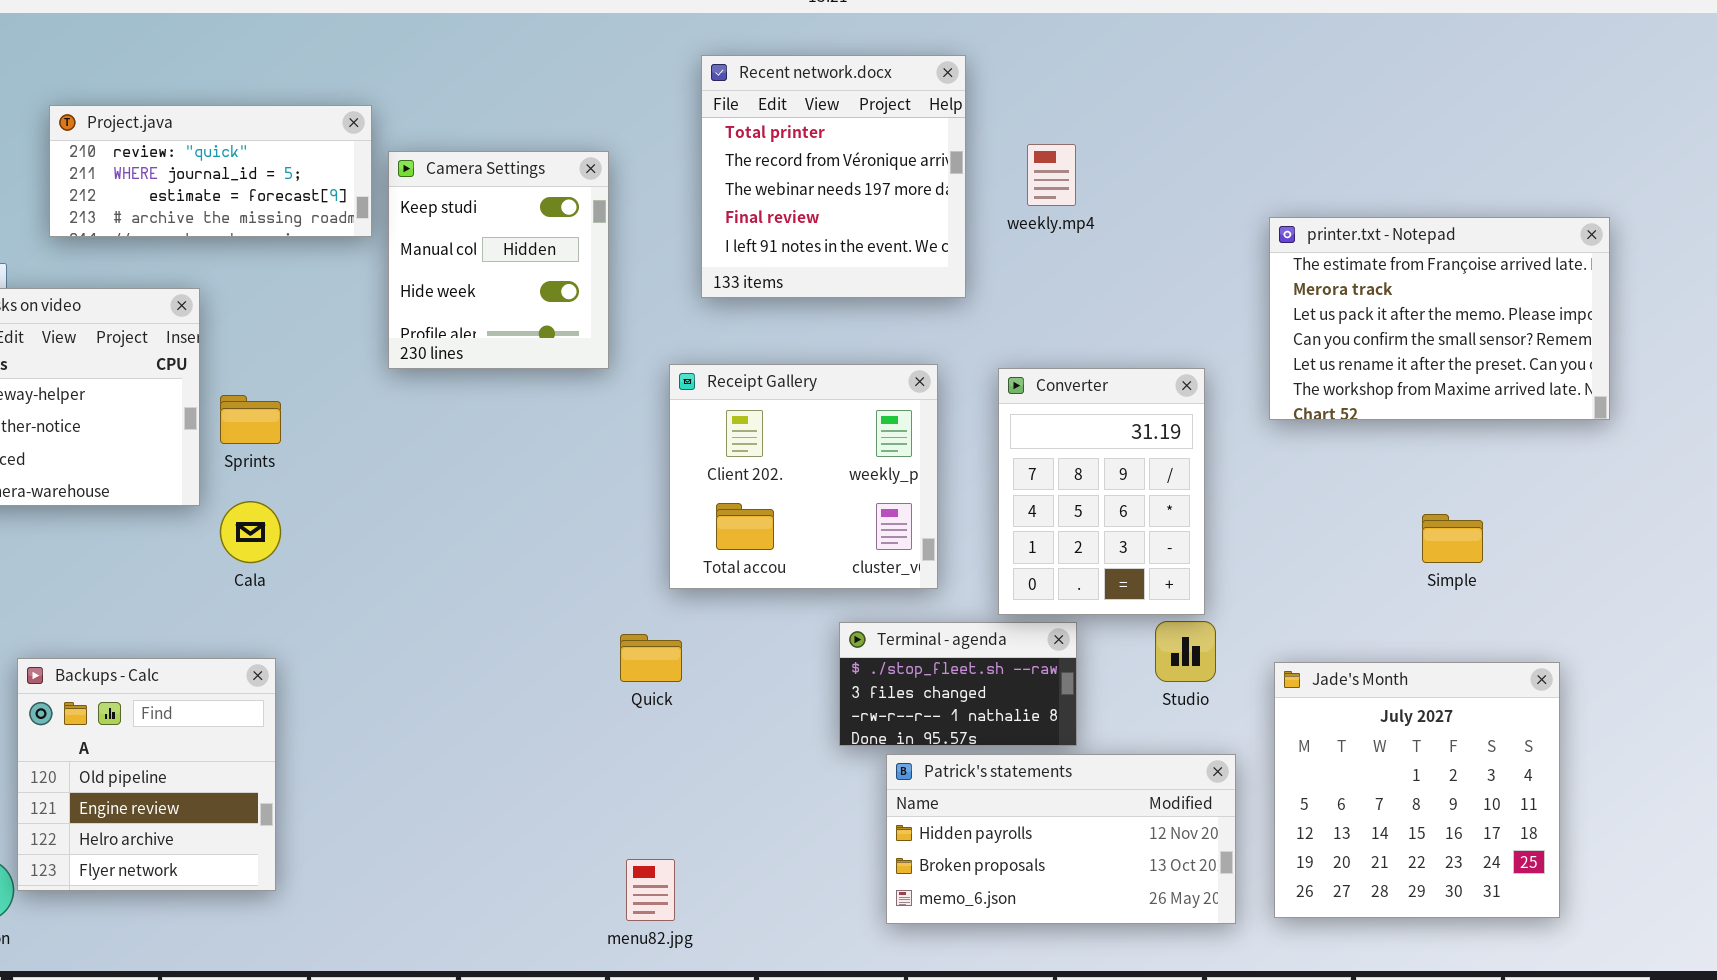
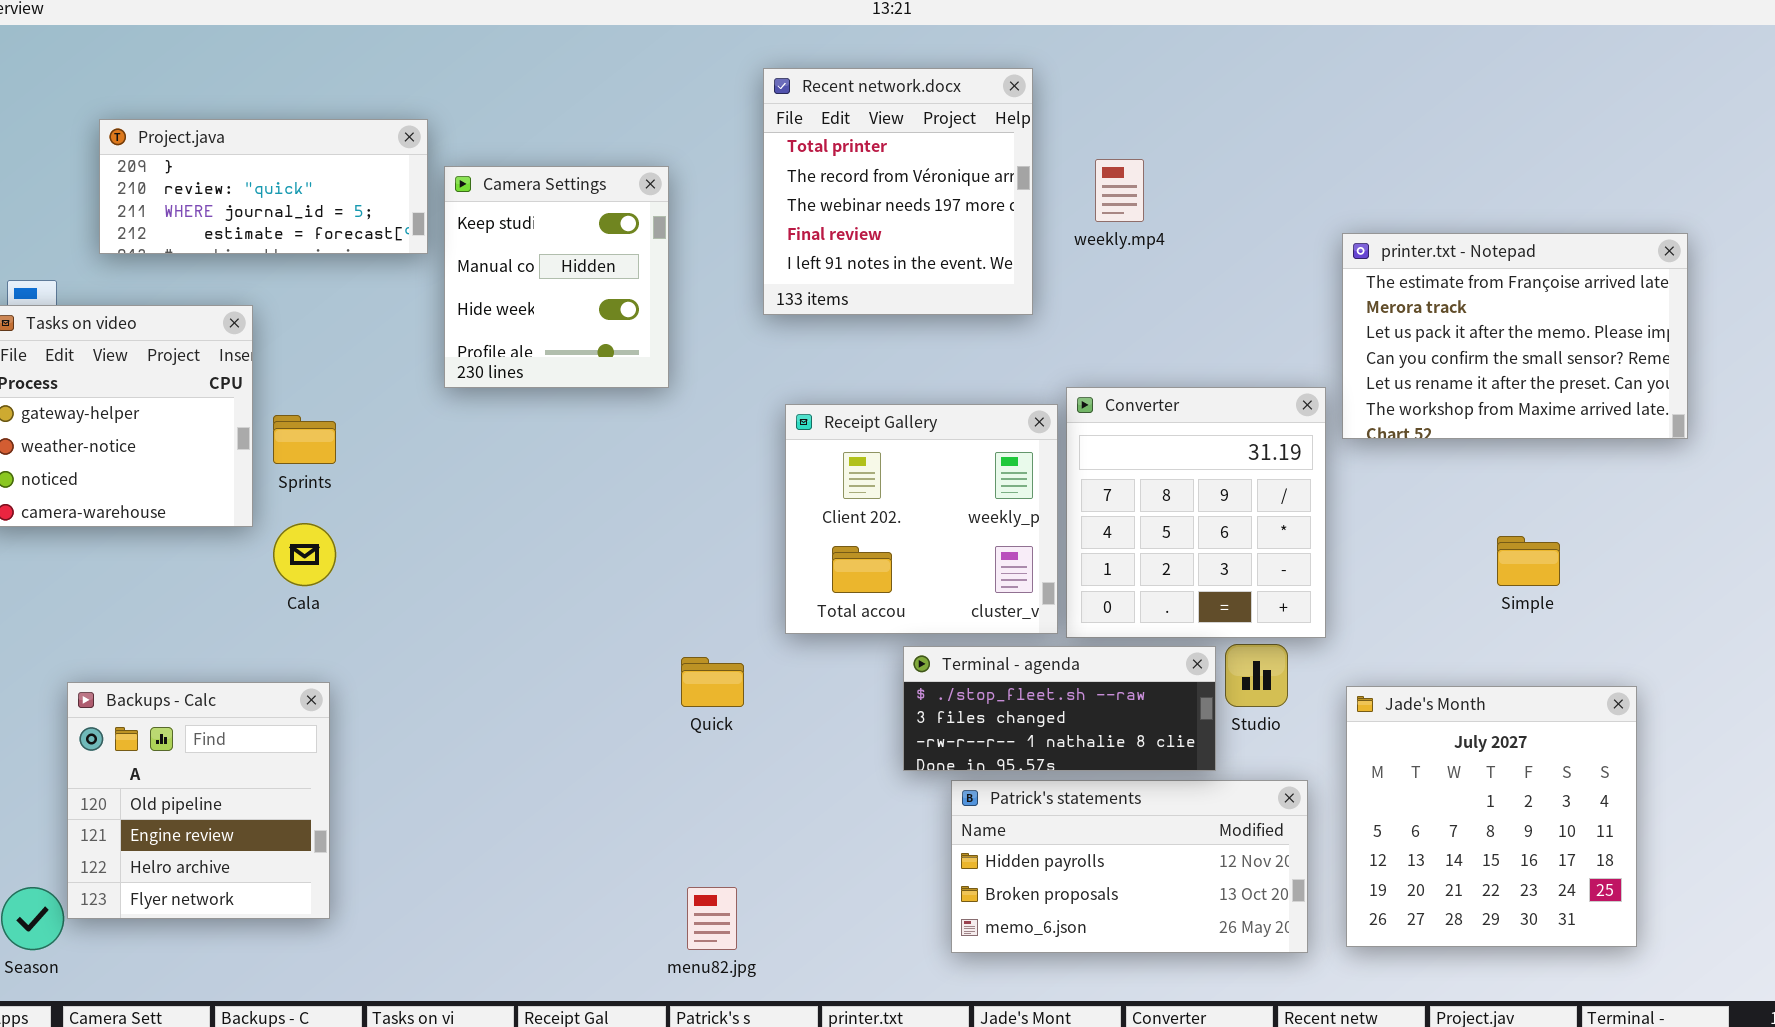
Project.java: [49,105,372,237] -> [99,119,428,254], scrolled up 1 row
Receipt Gallery: [669,364,938,589] -> [785,404,1058,634], moved
Converter: [998,368,1205,615] -> [1066,387,1326,638], resized
Terminal - agenda: [839,622,1077,746] -> [903,646,1216,771], resized

